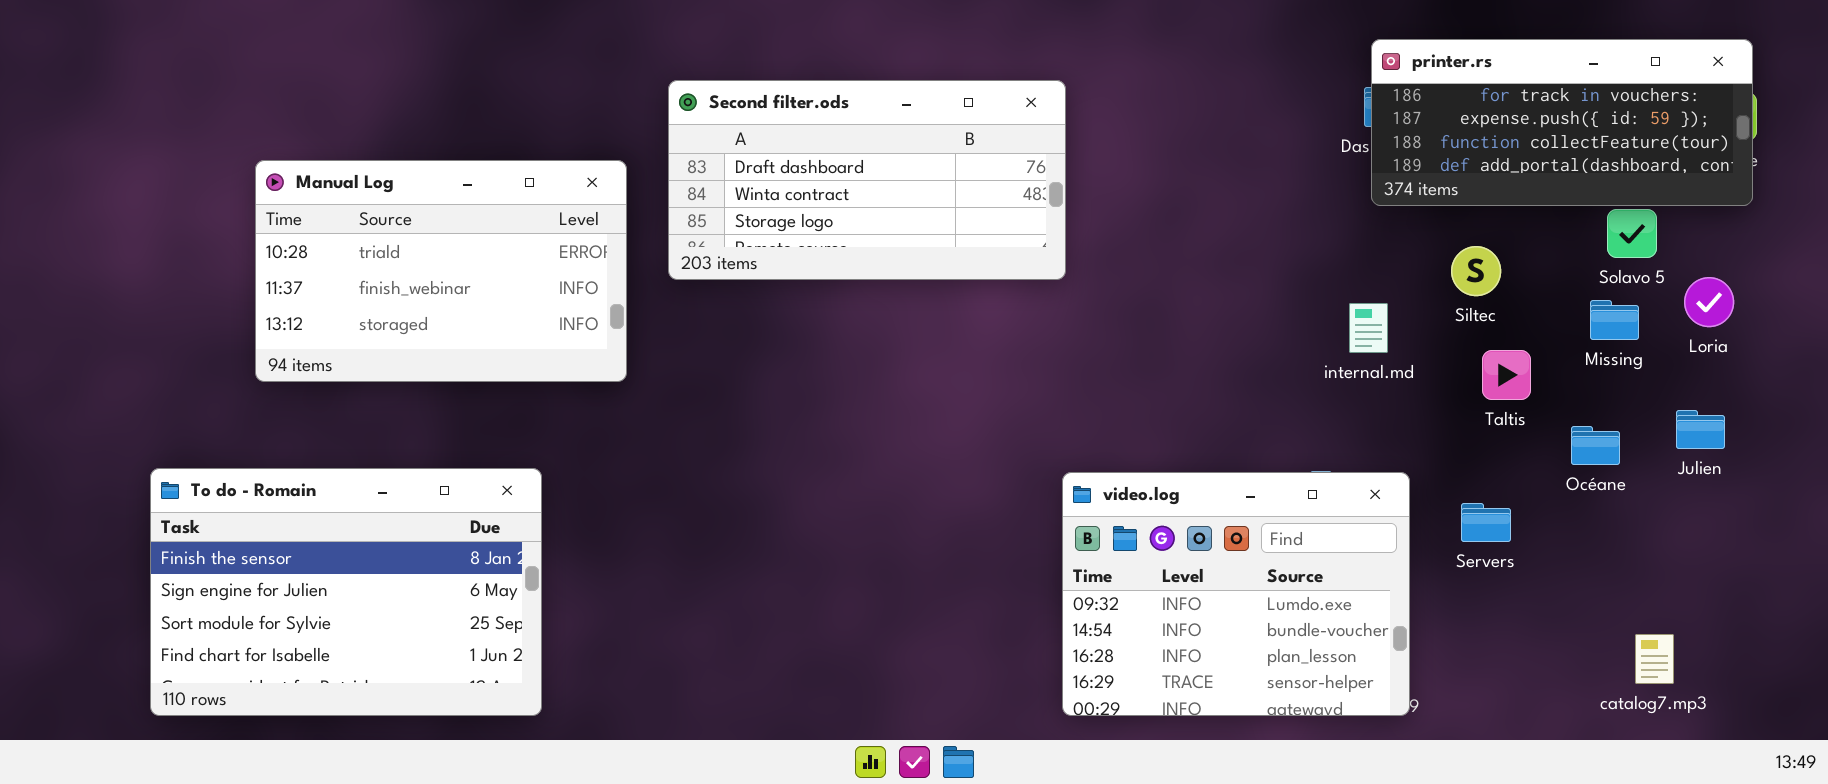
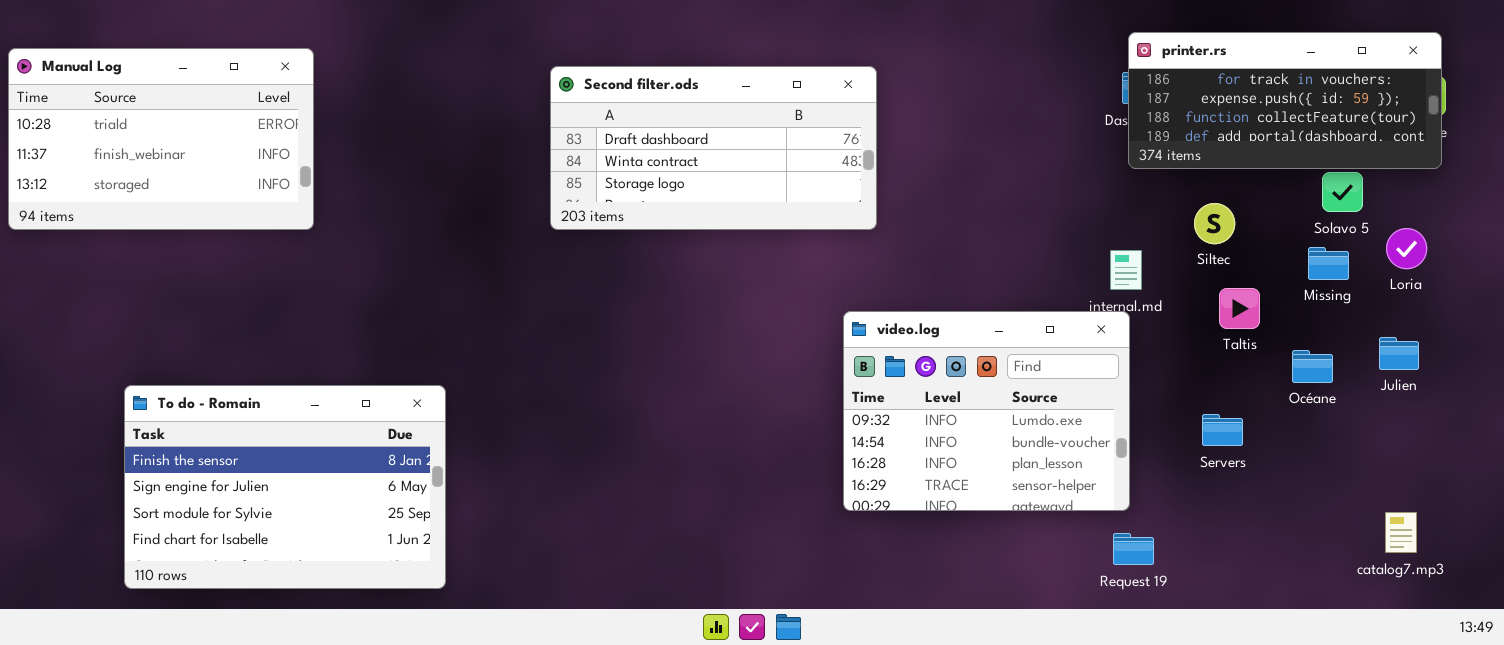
Manual Log: [255,160,627,382] -> [8,48,314,230], moved
video.log: [1062,472,1410,716] -> [843,311,1130,511], moved
catalog7.mp3: [1635,634,1674,684] -> [1385,512,1417,553], moved

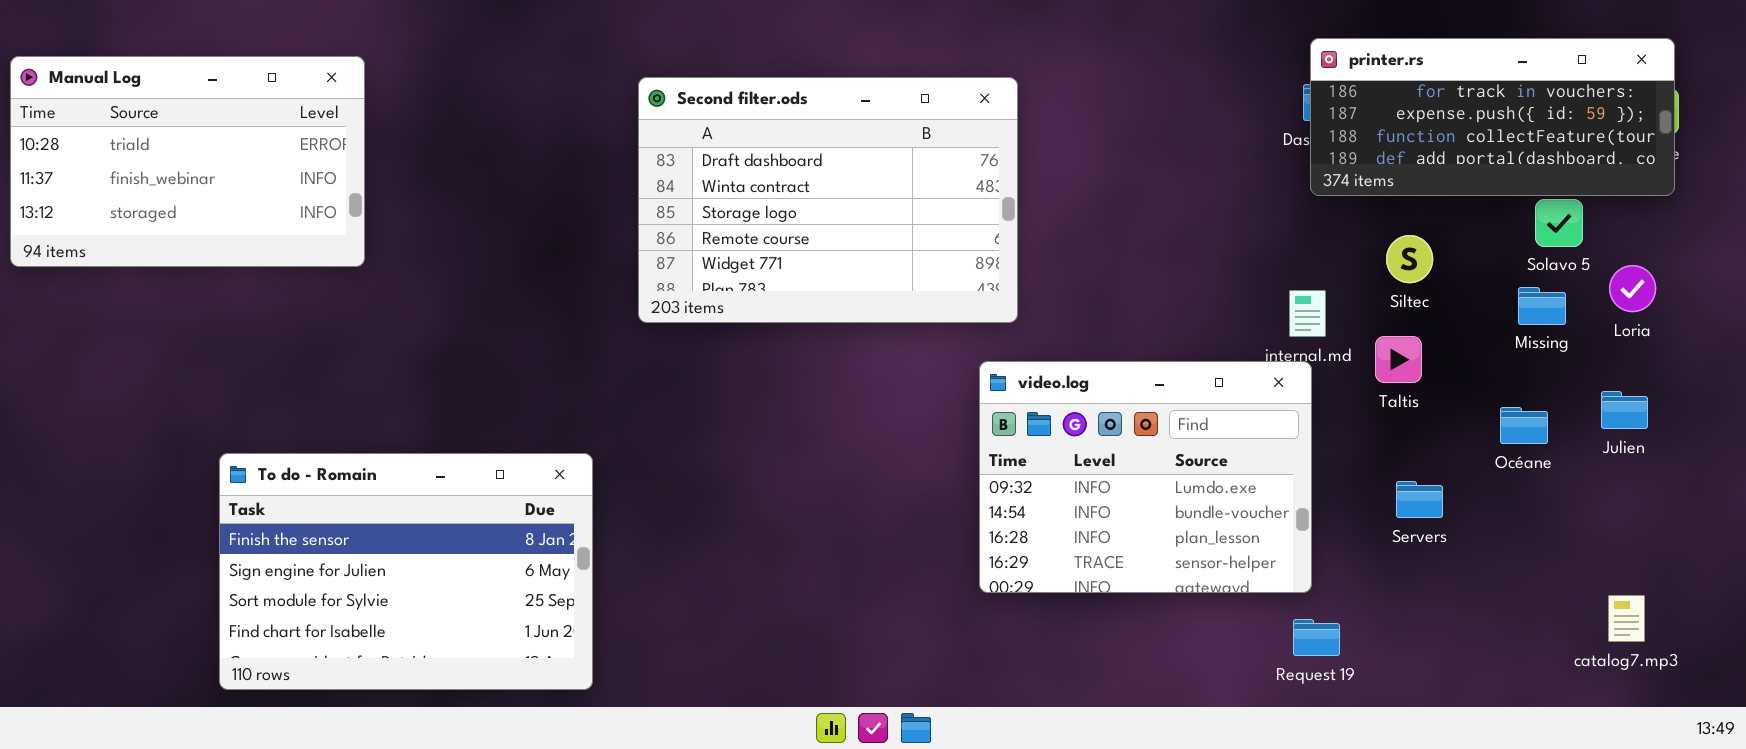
Second filter.ods: [550,66,877,230] -> [638,77,1018,323], resized
Taltis: [1219,288,1260,329] -> [1375,336,1422,383], moved
To do - Romain: [124,385,446,589] -> [219,453,593,690], moved

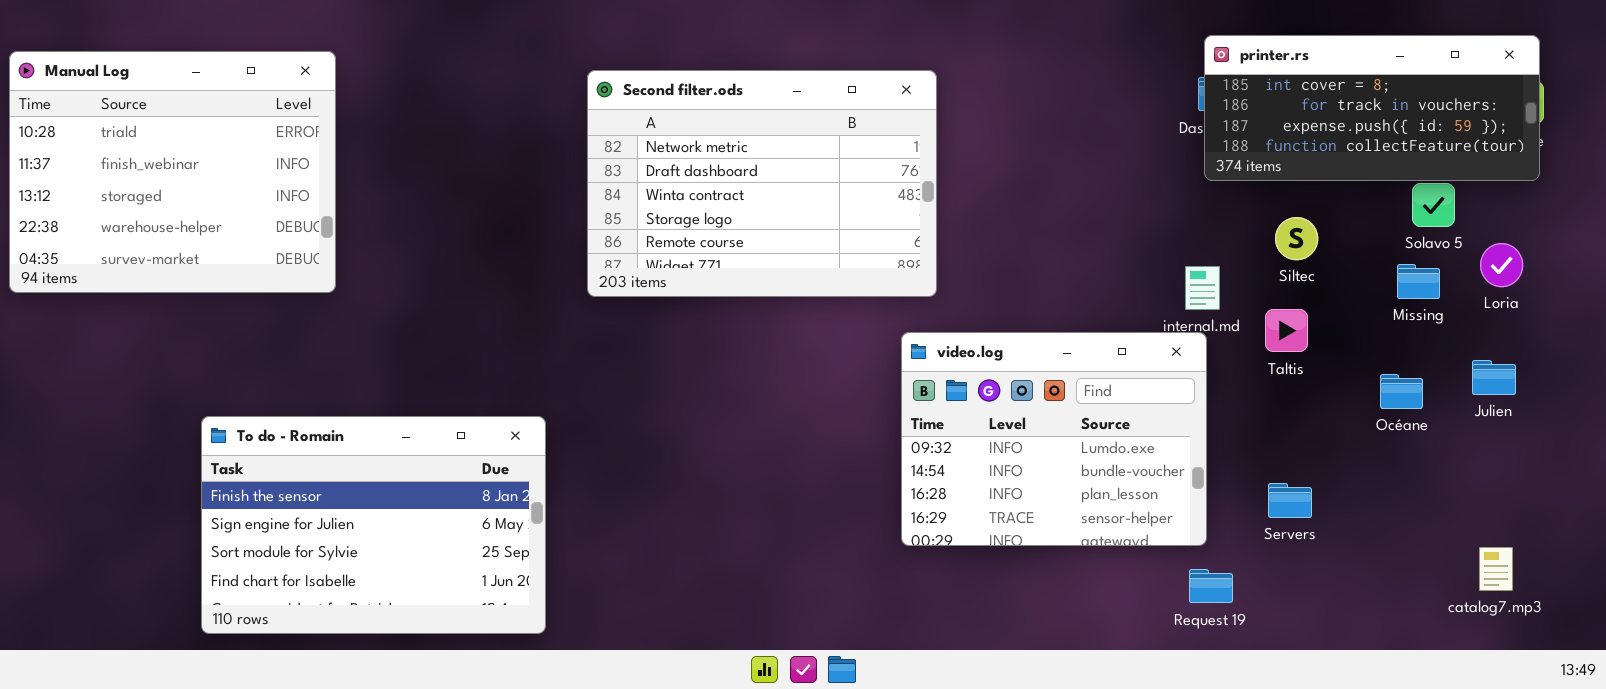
printer.rs: [1310,38,1675,196] -> [1204,35,1540,181], scrolled up 1 row
Manual Log: [10,56,365,267] -> [9,51,336,293], resized
Second filter.ods: [638,77,1018,323] -> [587,70,937,297], scrolled up 1 row
Servers: [1396,481,1443,518] -> [1268,483,1312,518], moved

